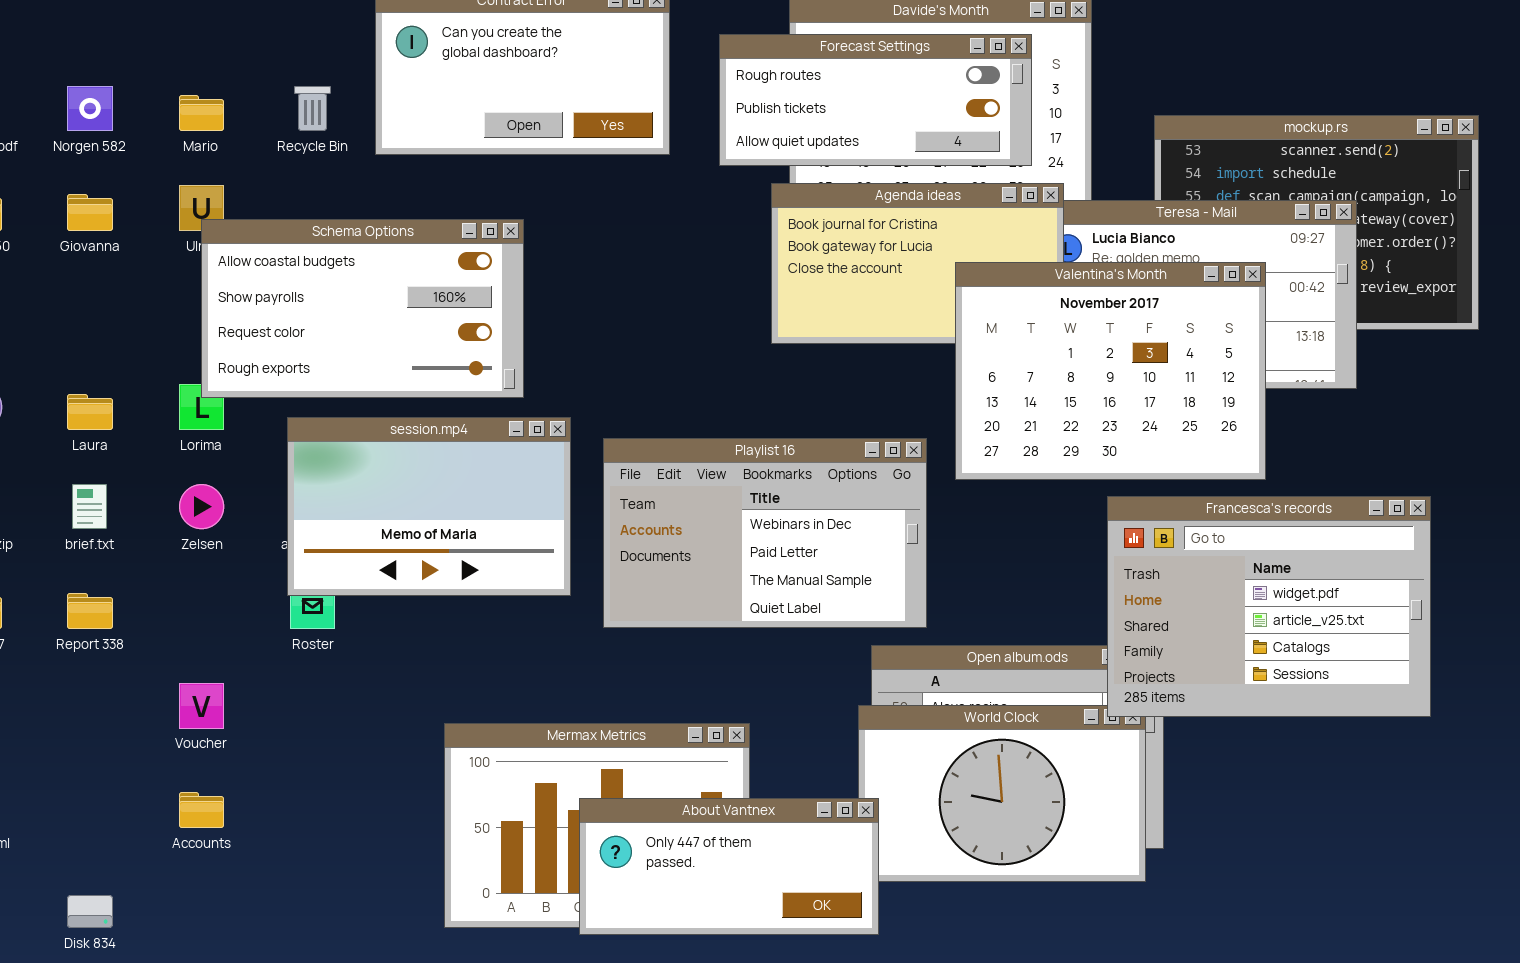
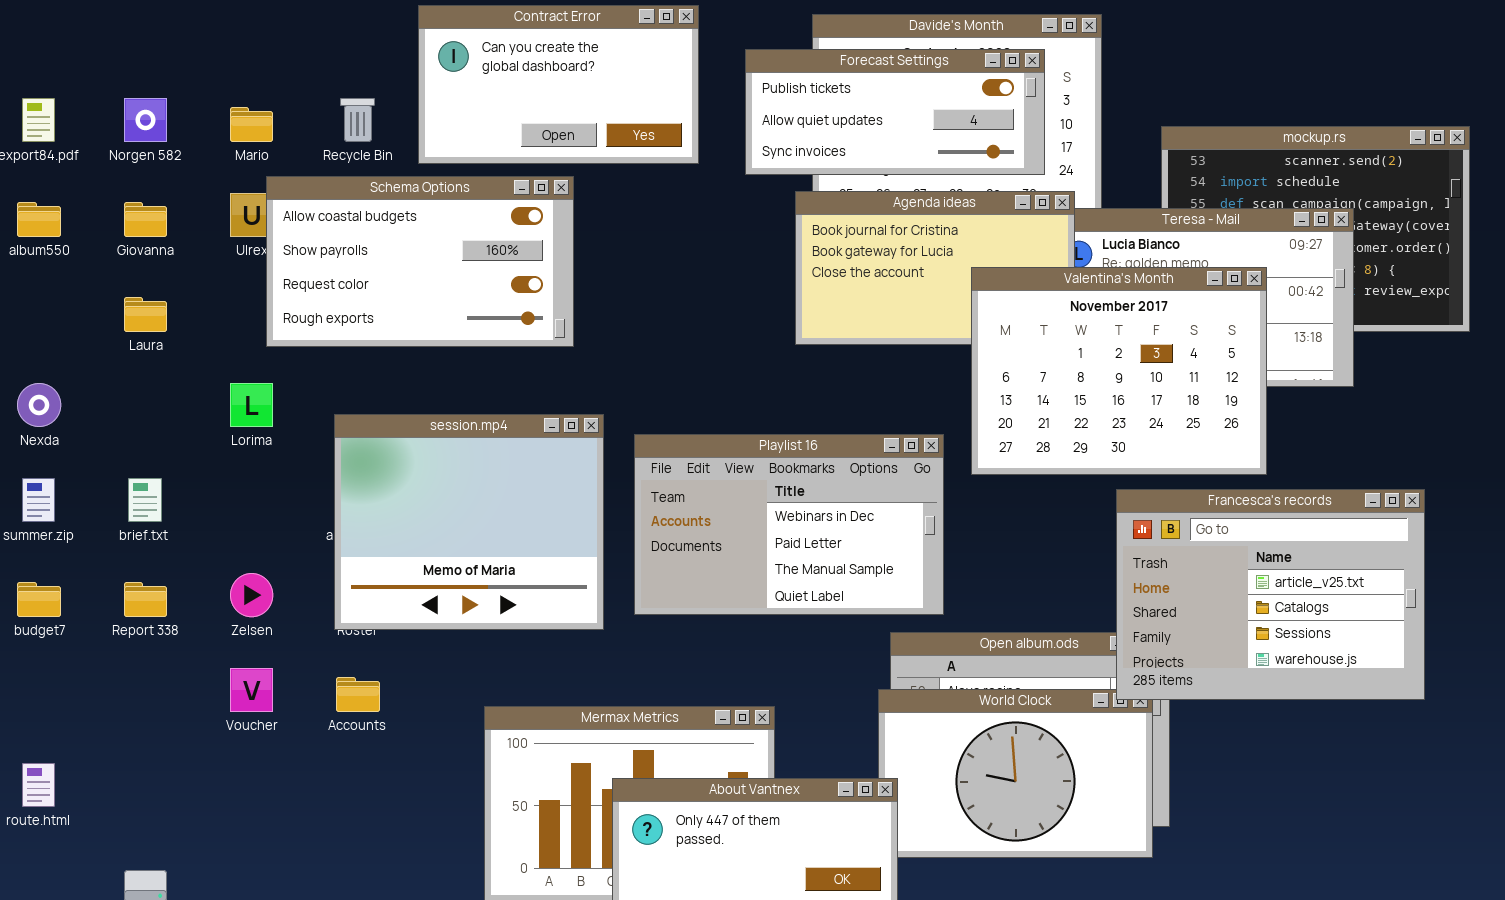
Forecast Settings: [719,34,1032,166] -> [745,49,1045,175], scrolled down 1 row
Schema Options: [201,219,524,398] -> [266,176,574,347], moved
Laura: [67,394,113,430] -> [124,297,167,332], moved
session.mp4: [287,417,571,596] -> [334,414,604,630], resized
Zelsen: [179,484,224,529] -> [230,573,273,617], moved
Francesca's records: [1107,496,1431,717] -> [1116,489,1425,700], scrolled down 1 row
Accounts: [179,792,224,828] -> [336,677,380,712], moved

